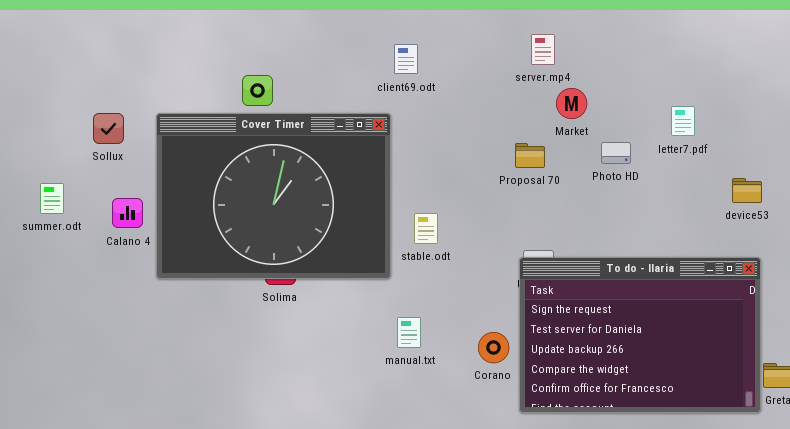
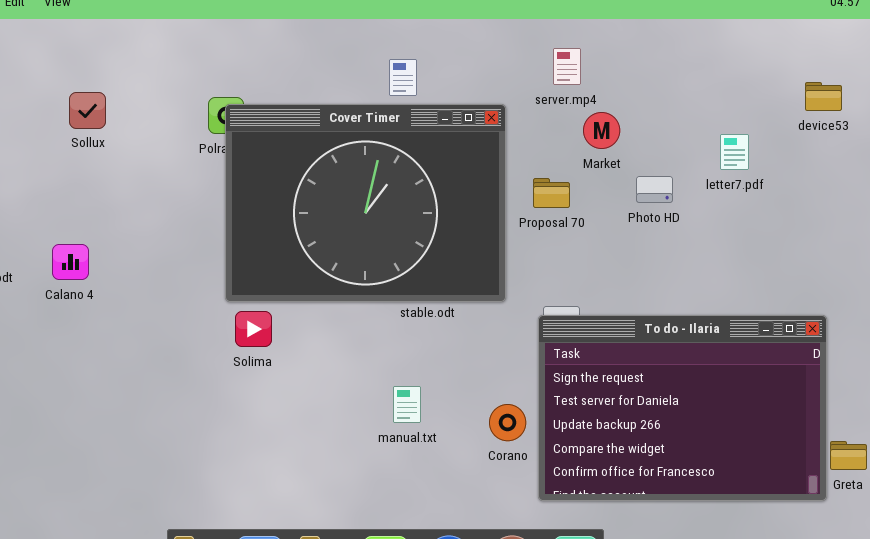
Sollux: [93,113,124,144] -> [69,92,106,129], moved
Cover Timer: [156,113,391,279] -> [225,104,506,302], moved
device53: [732,178,762,203] -> [805,82,842,111], moved

